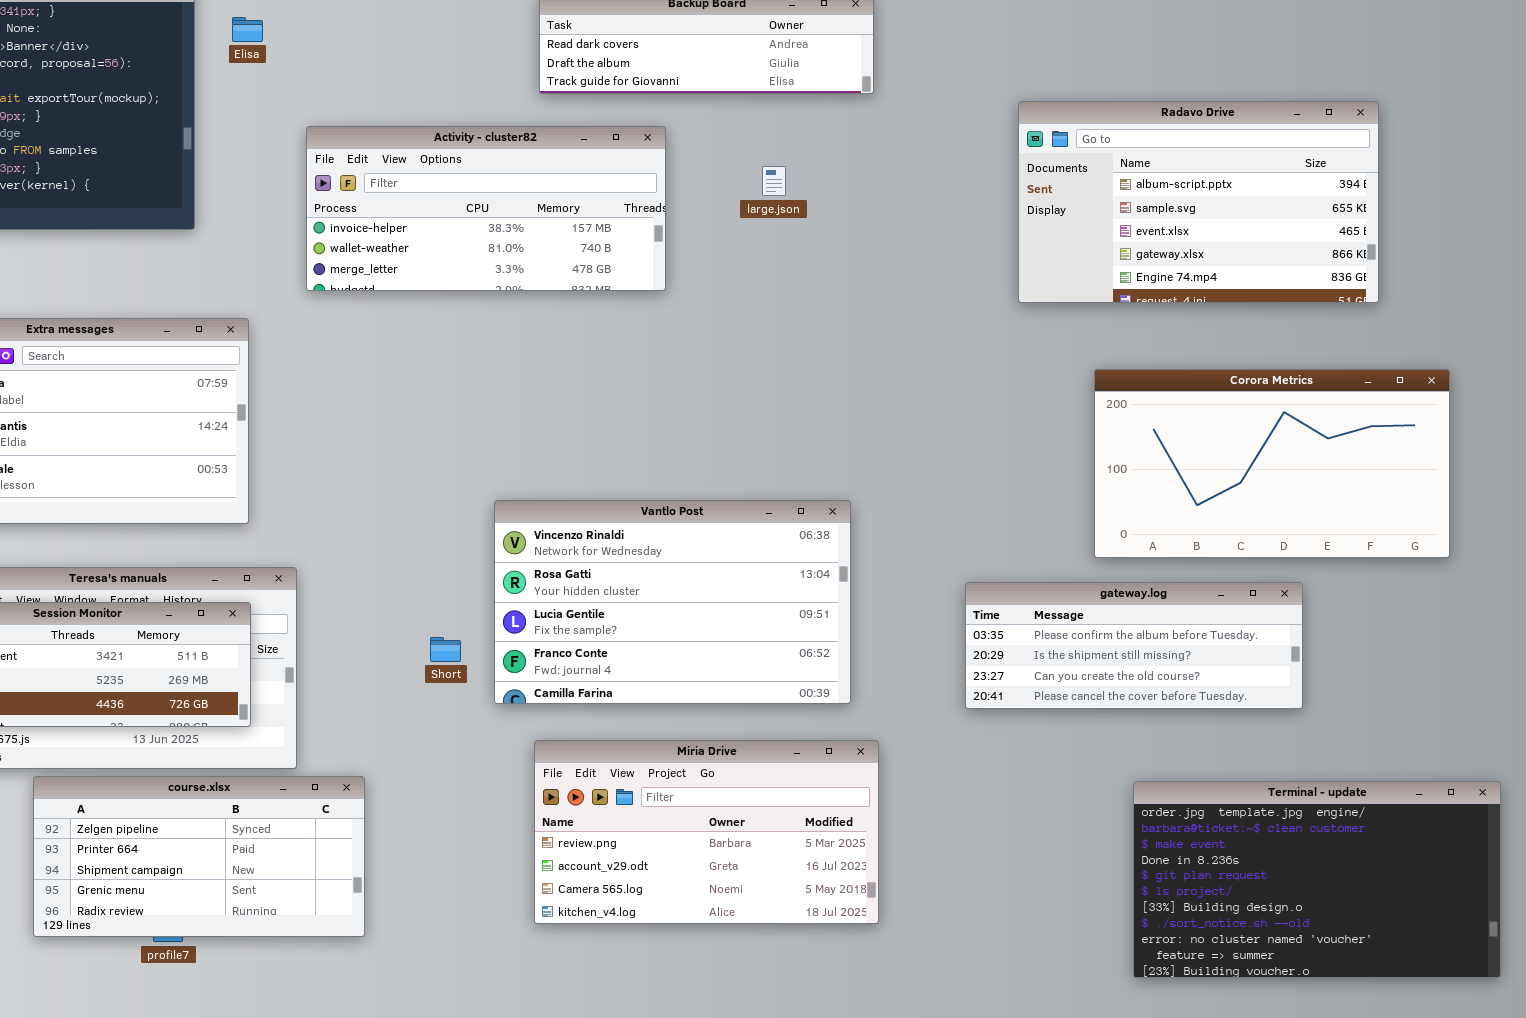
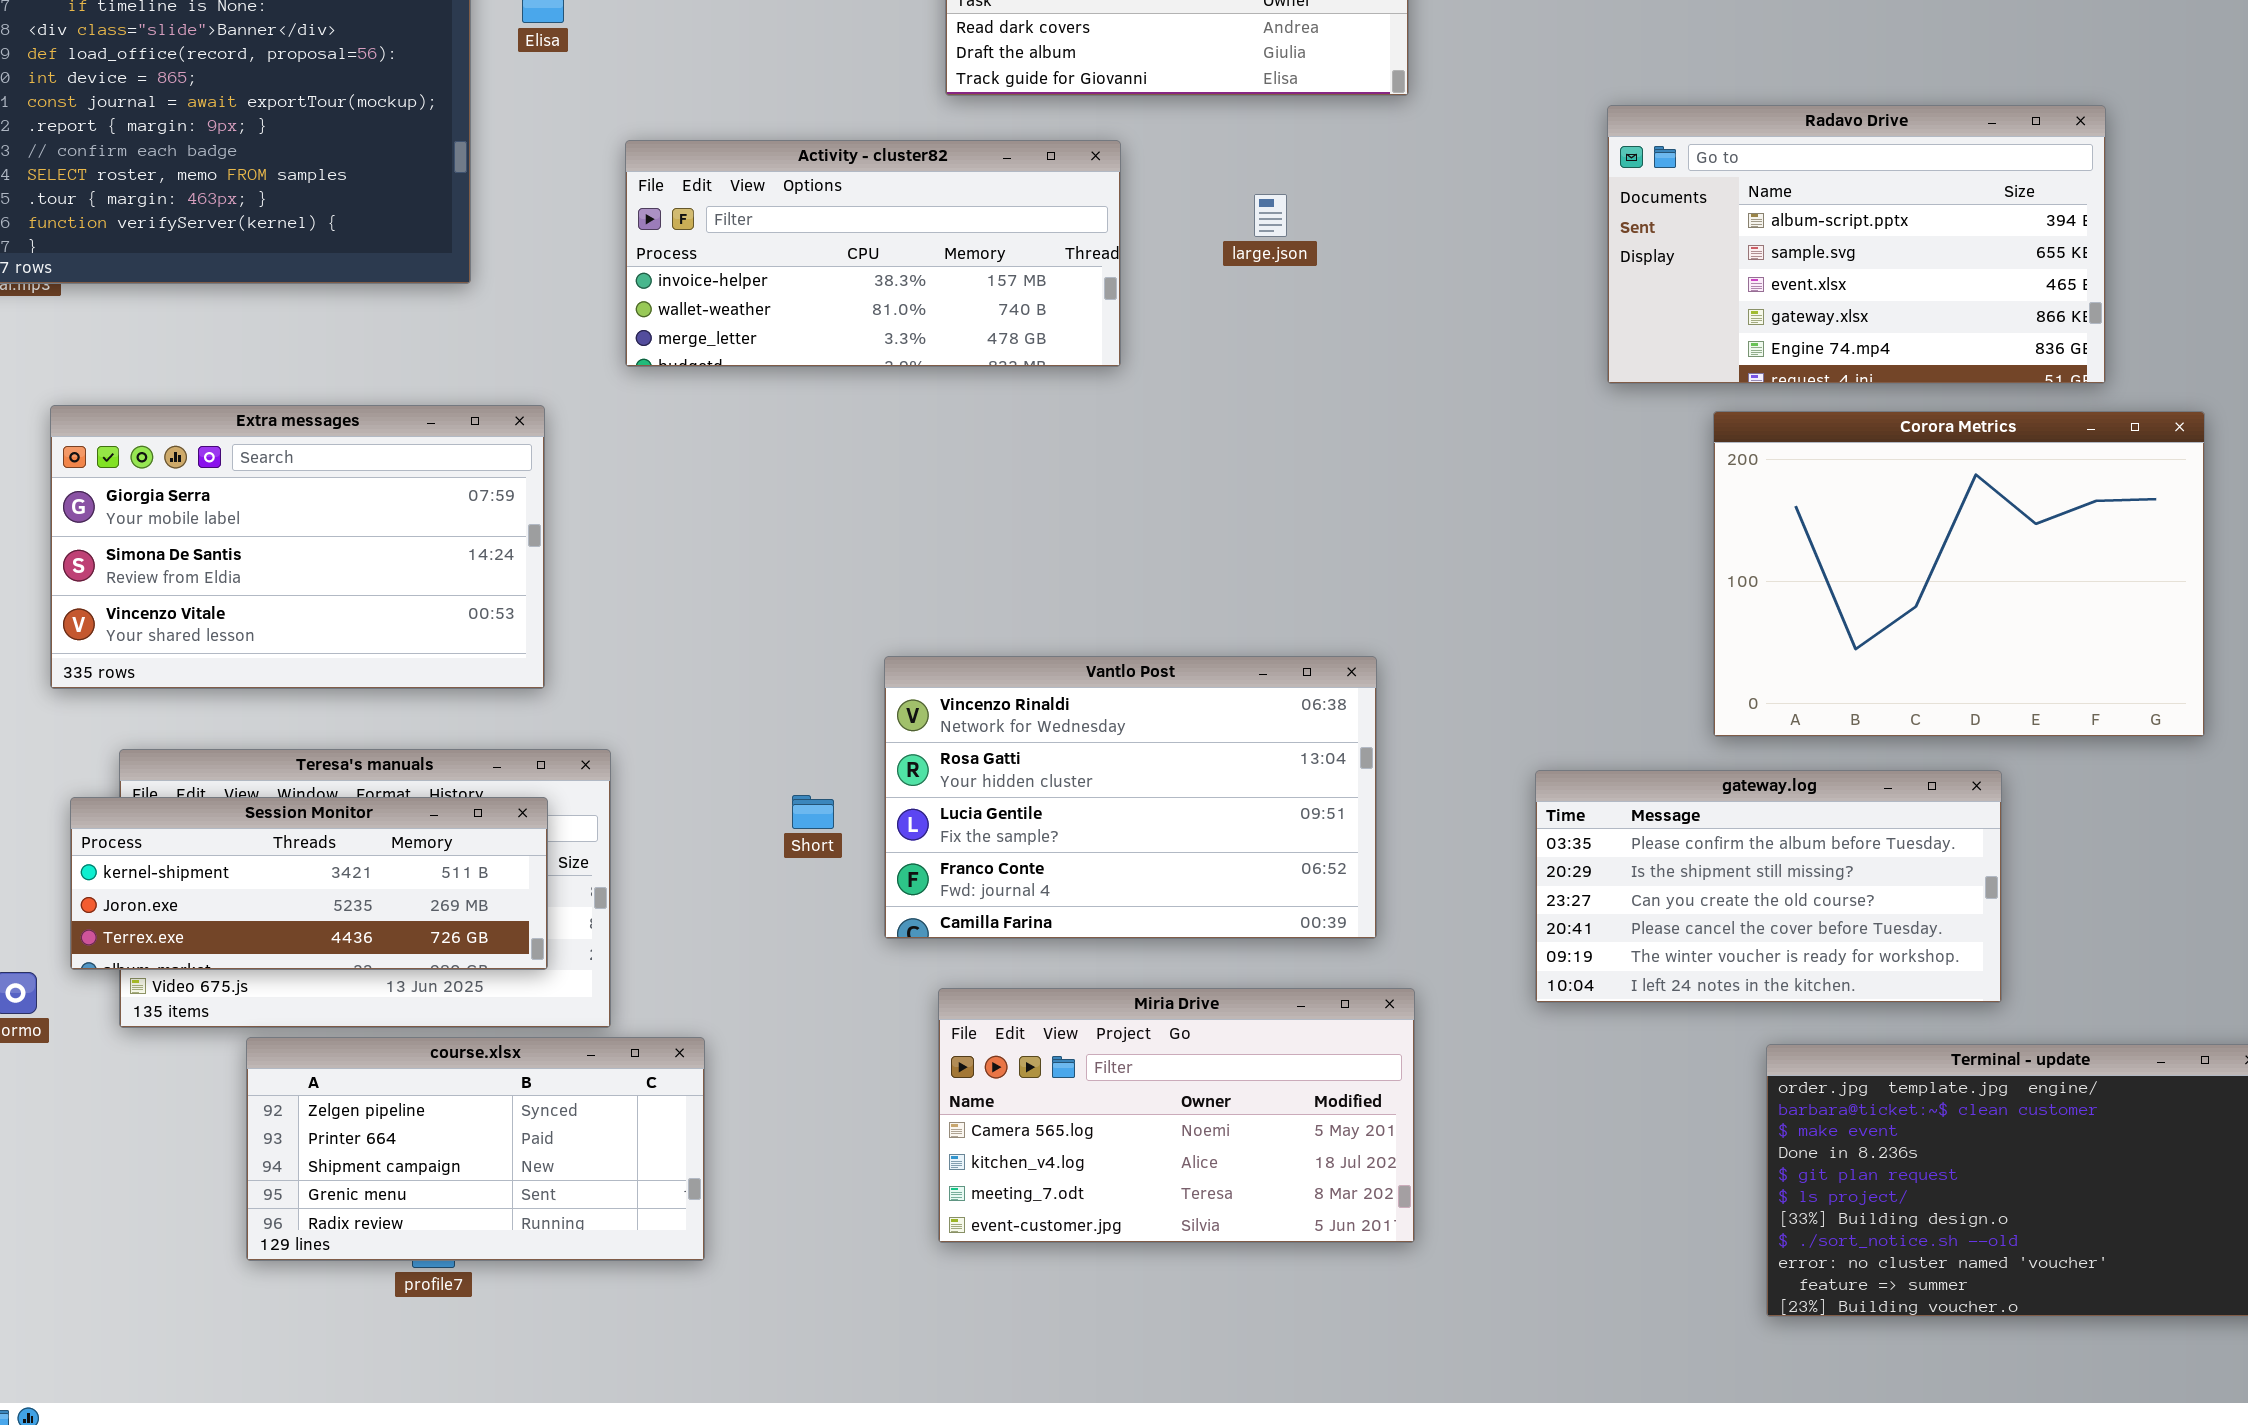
Corora Metrics: [1094,369,1450,558] -> [1713,411,2205,737], resized
gateway.log: [965,582,1303,709] -> [1535,770,2002,1003], resized
Short: [430,637,461,662] -> [792,795,834,829], moved
Miria Drive: [534,740,879,924] -> [938,988,1415,1243], scrolled down 2 rows

